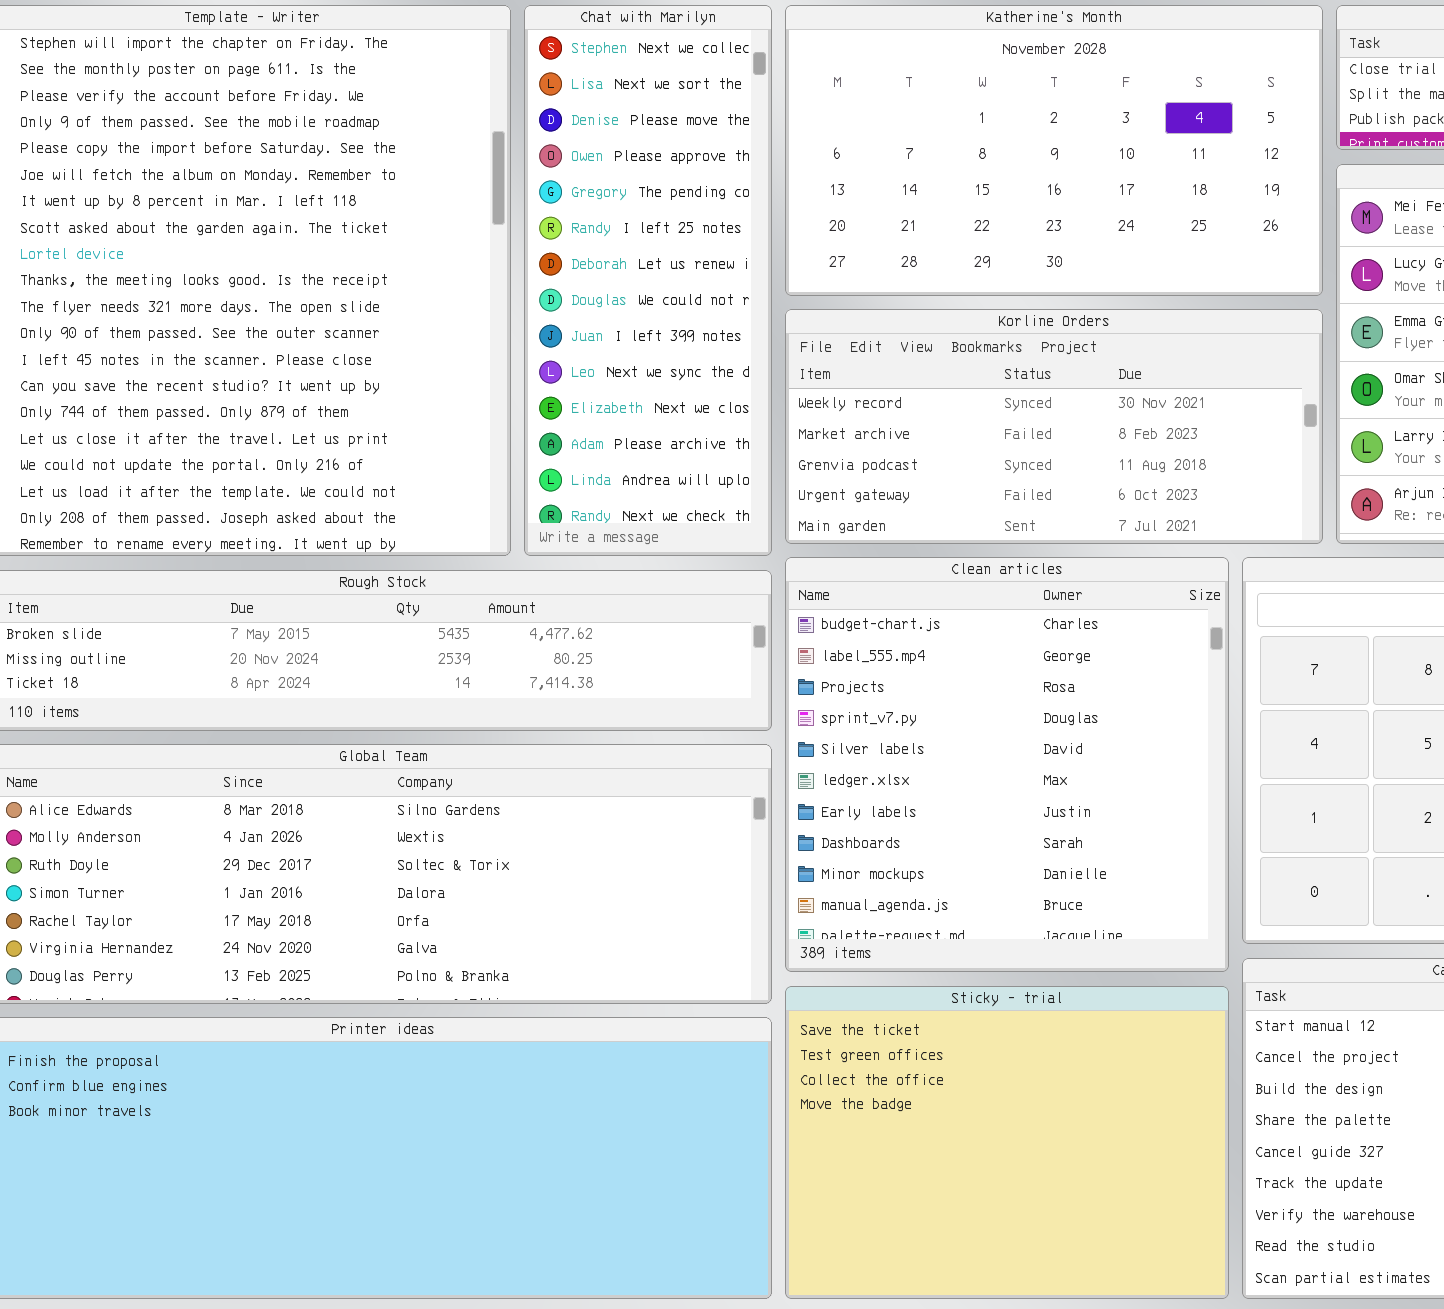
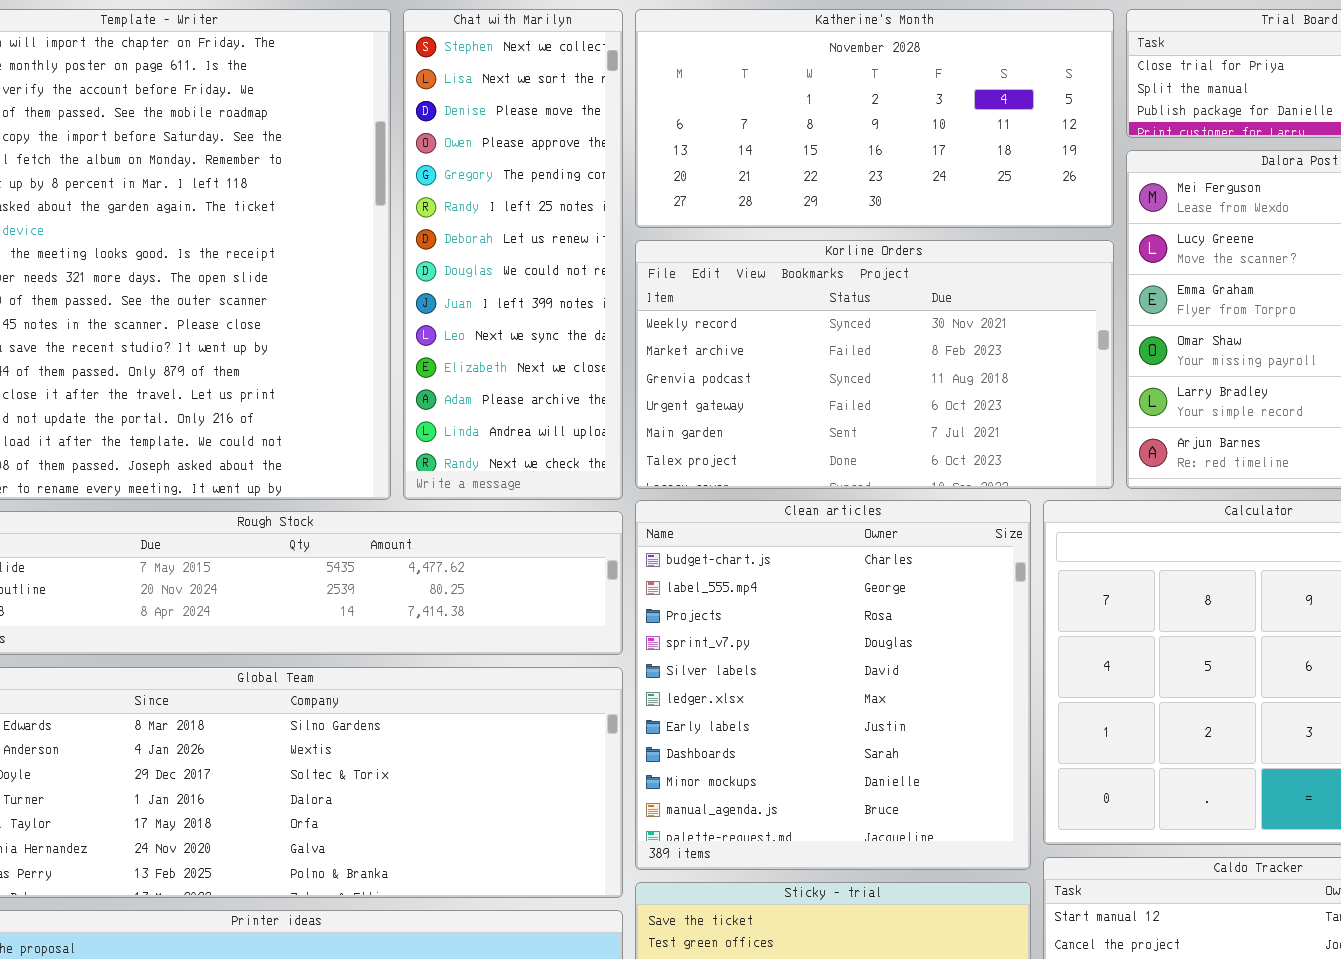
Katherine's Month: [785,5,1323,296] -> [635,9,1114,228], resized
Korline Orders: [785,309,1323,544] -> [635,240,1114,489], resized

